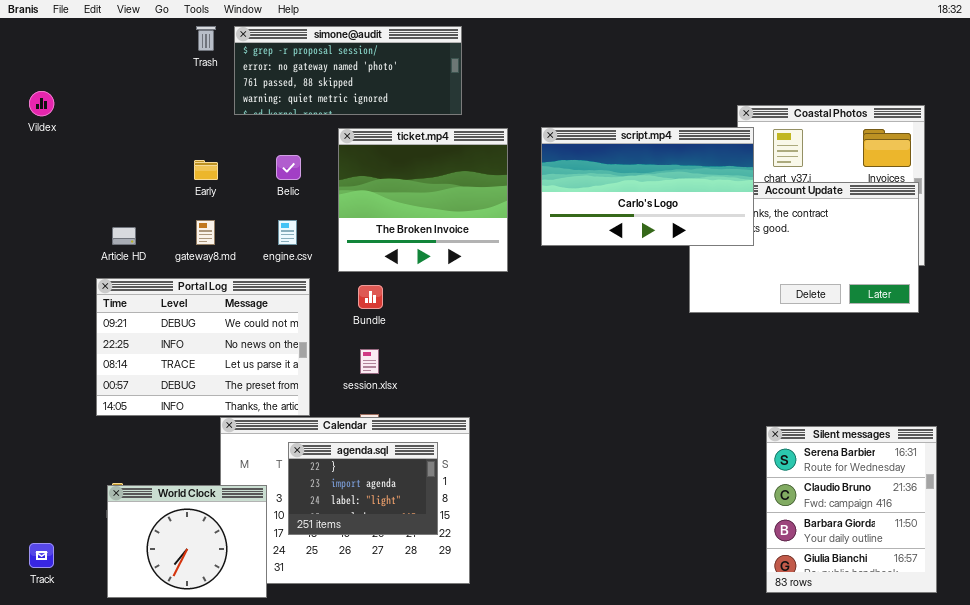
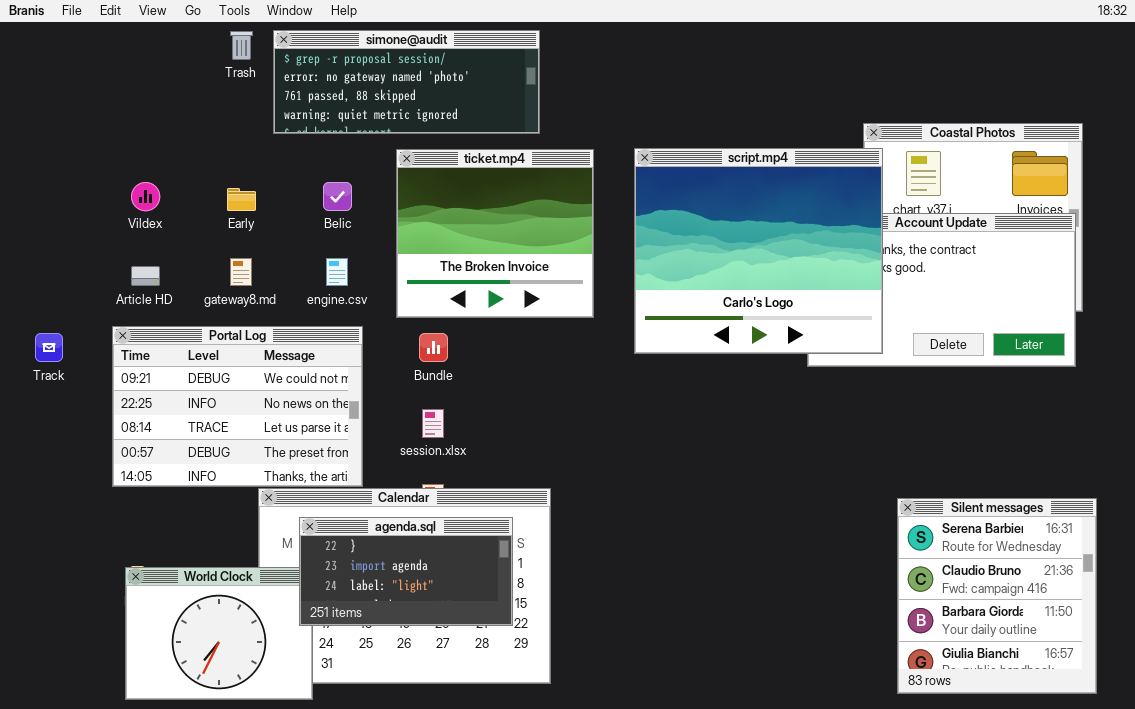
Vildex: [29,91,54,116] -> [131,182,160,211], moved
script.mp4: [541,127,754,246] -> [634,148,883,354], resized
agenda.sql: [288,442,438,535] -> [299,517,513,626], resized
Track: [29,543,54,568] -> [35,333,63,362], moved

